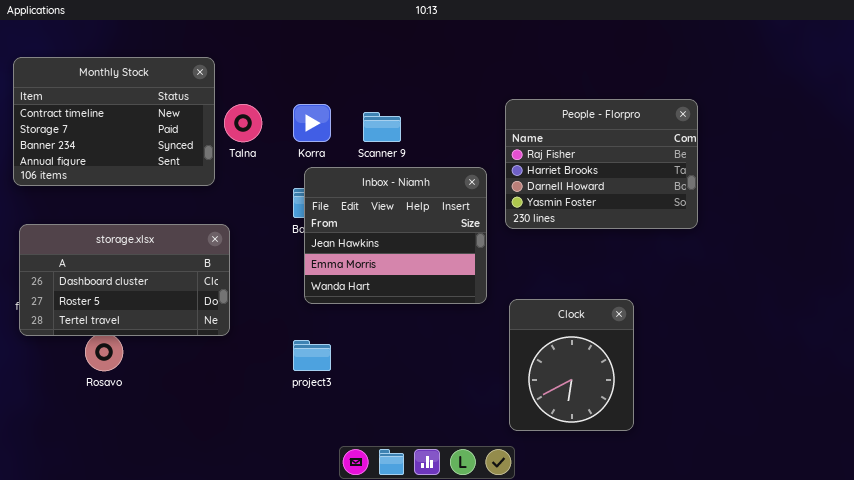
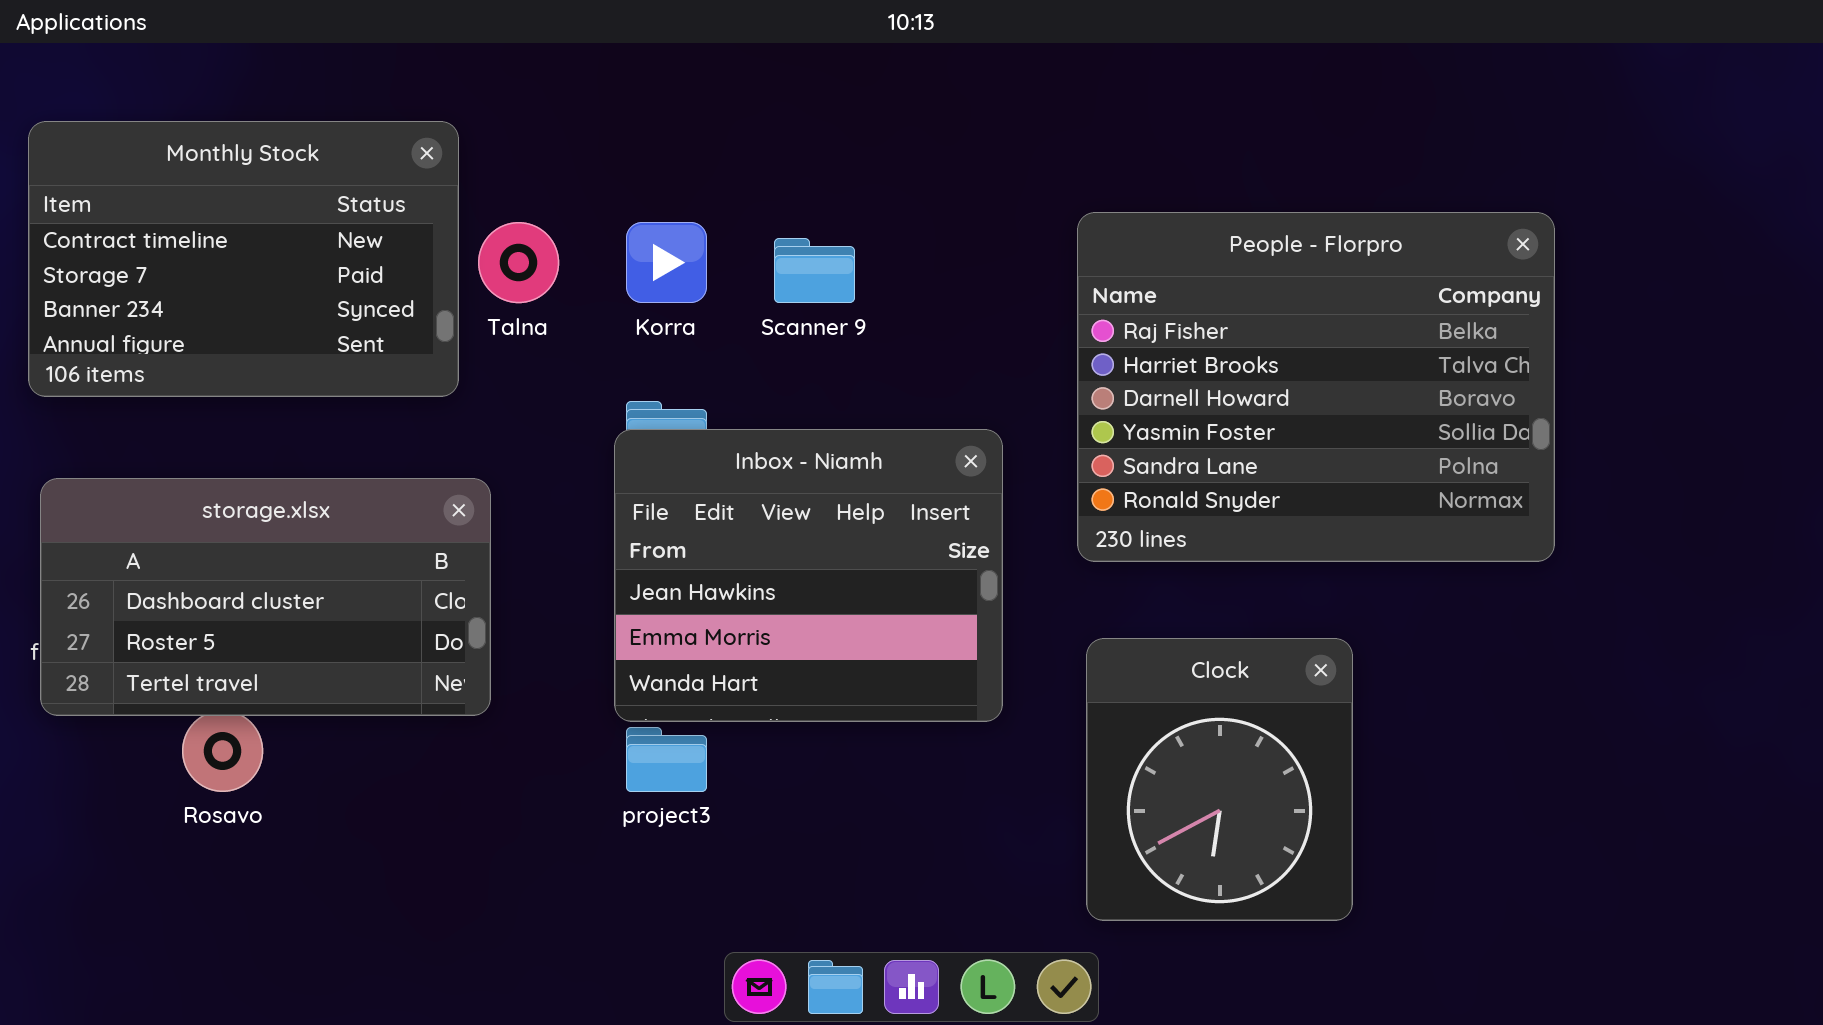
People - Florpro: [505,99,698,229] -> [1077,212,1555,562], resized
Inbox - Niamh: [304,167,487,304] -> [614,429,1003,722], moved

